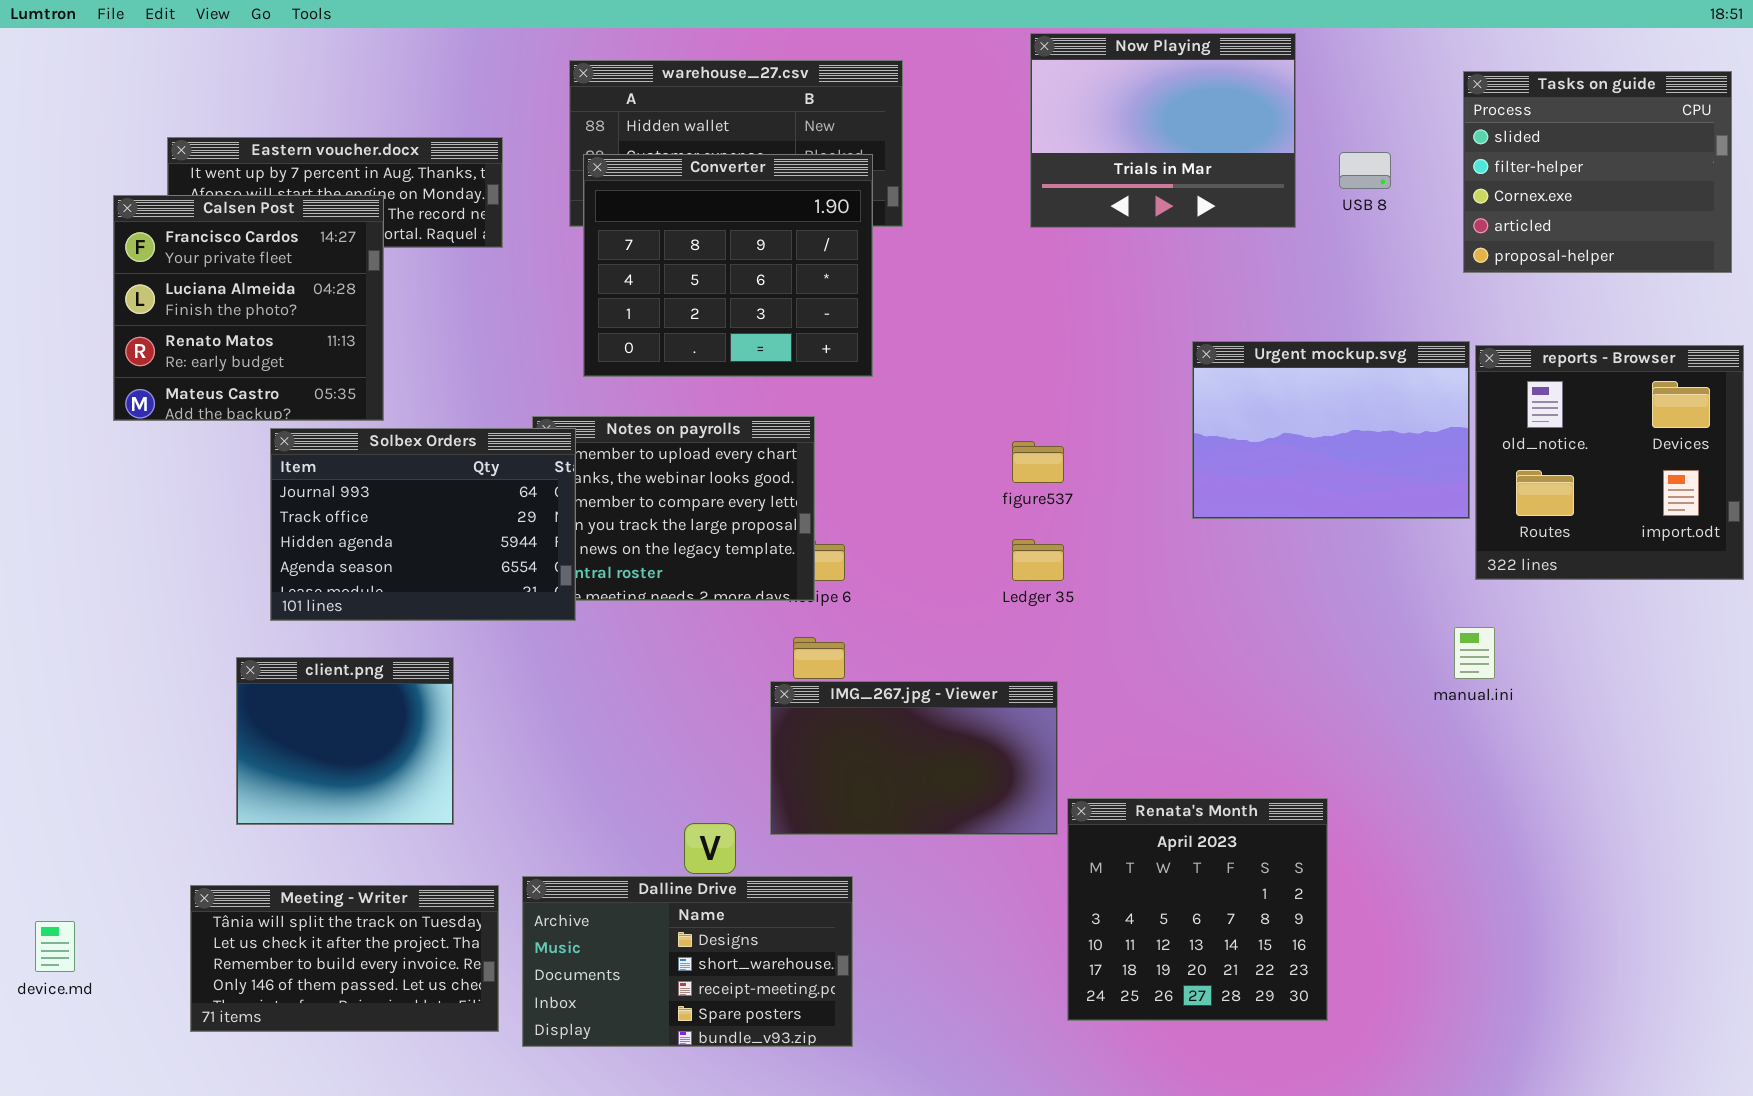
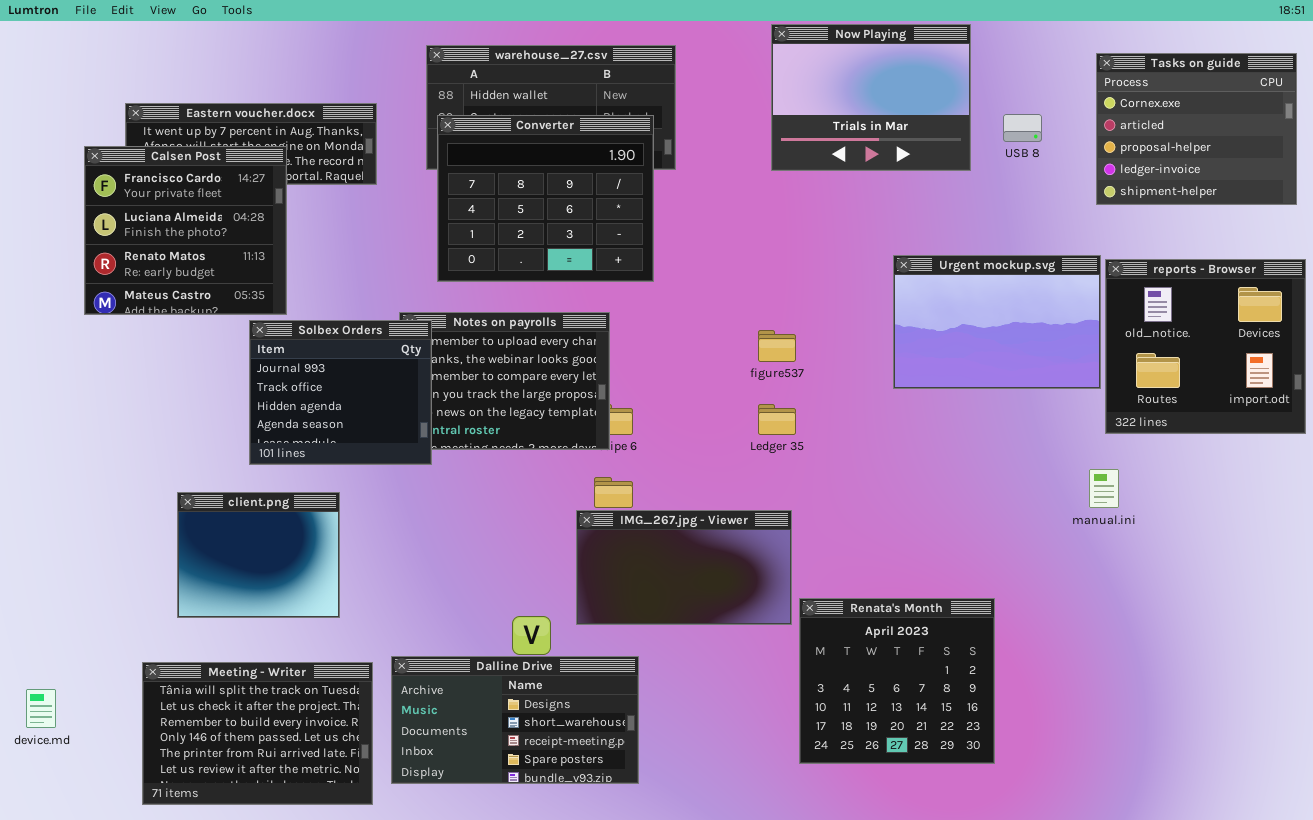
Tasks on guide: [1463,71,1732,273] -> [1096,53,1297,205], scrolled down 2 rows
Solbex Orders: [270,428,576,621] -> [249,320,432,465], resized
Meeting - Writer: [190,885,499,1032] -> [142,662,373,805], resized

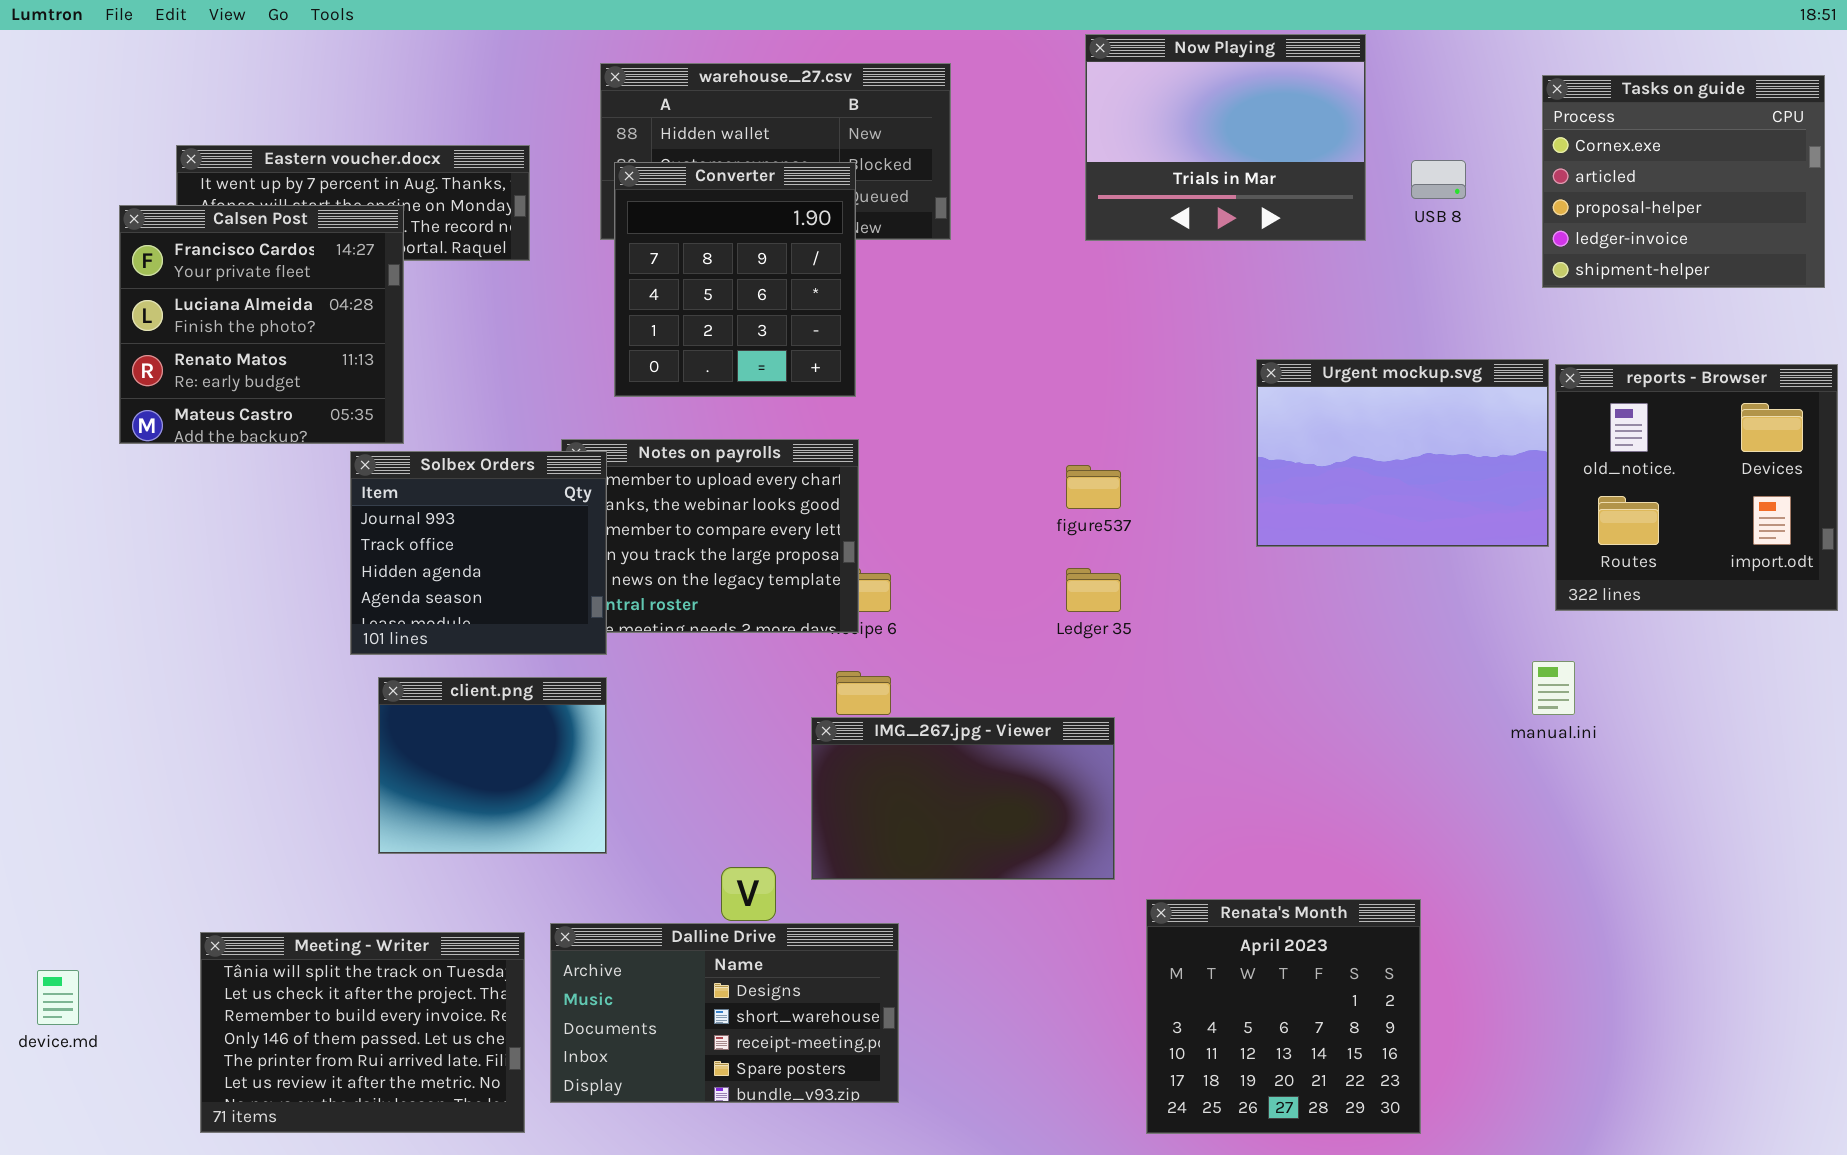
Converter: [437,115,654,282] -> [614,162,856,397], resized
client.png: [177,492,340,618] -> [378,677,607,854], moved
Renata's Month: [799,598,995,764] -> [1146,899,1421,1134], moved

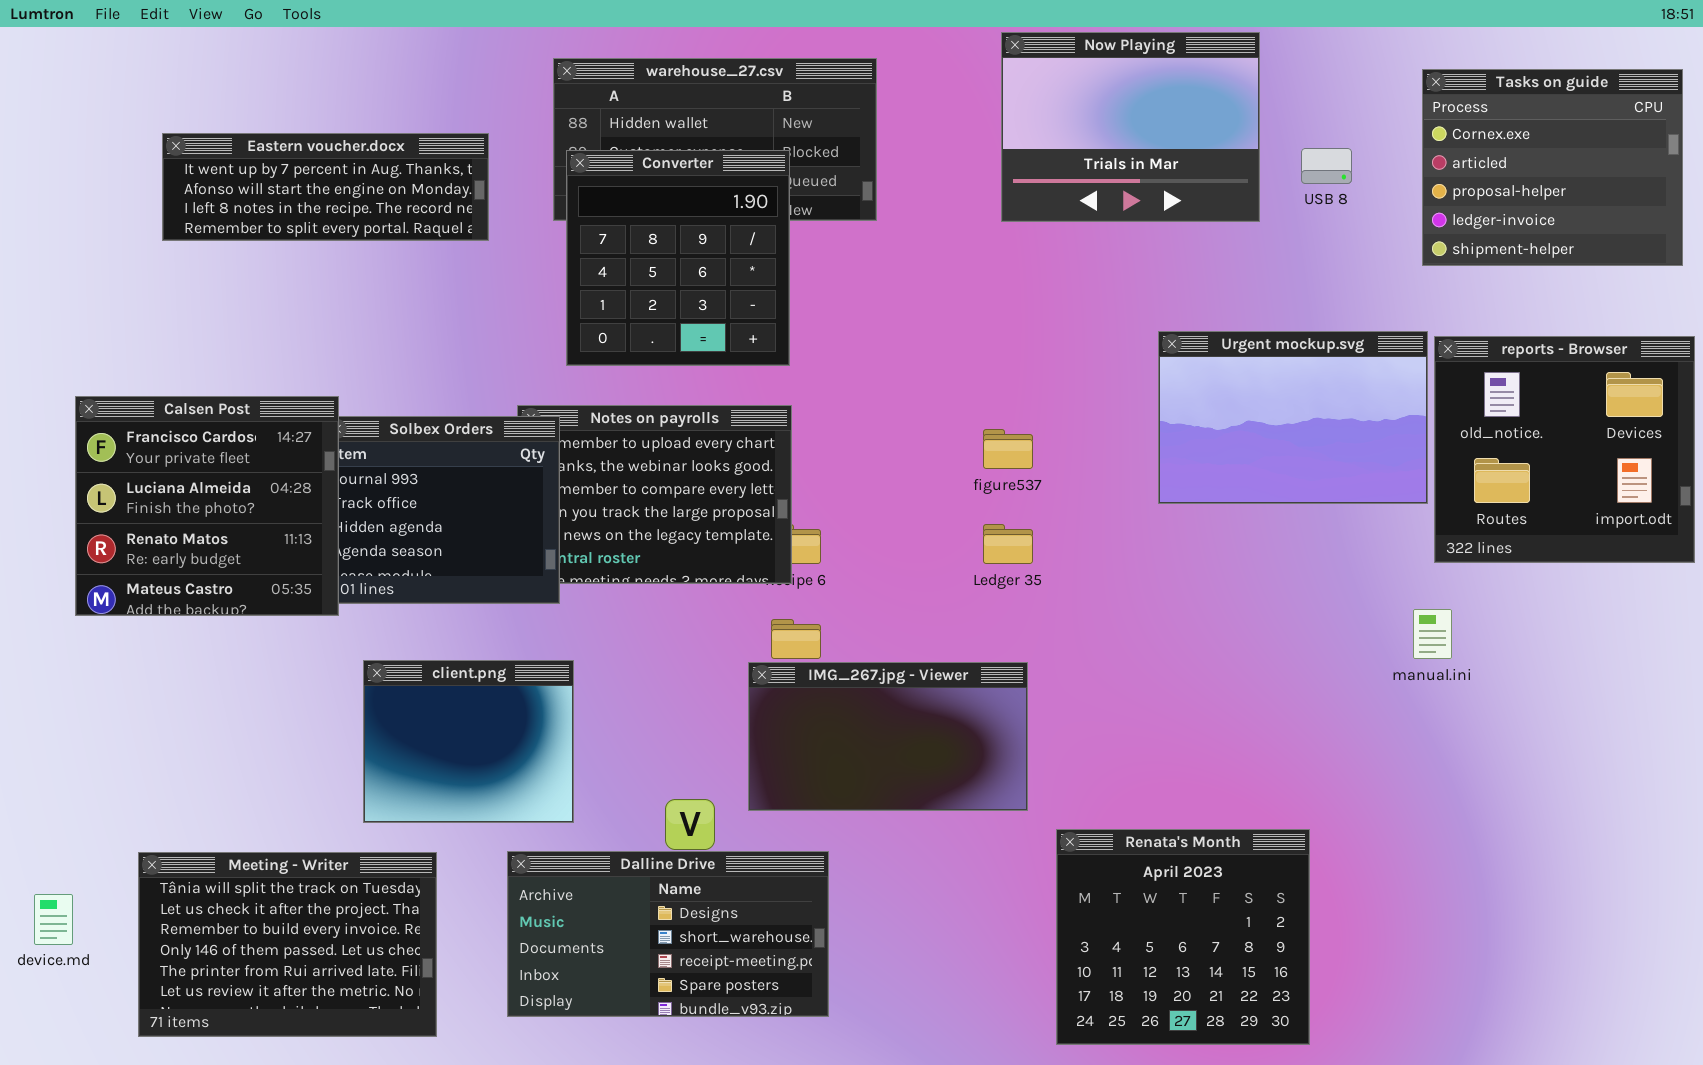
Calsen Post: [119,205,404,444] -> [75,396,339,616], moved
client.png: [378,677,607,854] -> [363,660,574,823], moved
Meeting - Writer: [200,932,525,1133] -> [138,852,437,1037], moved

